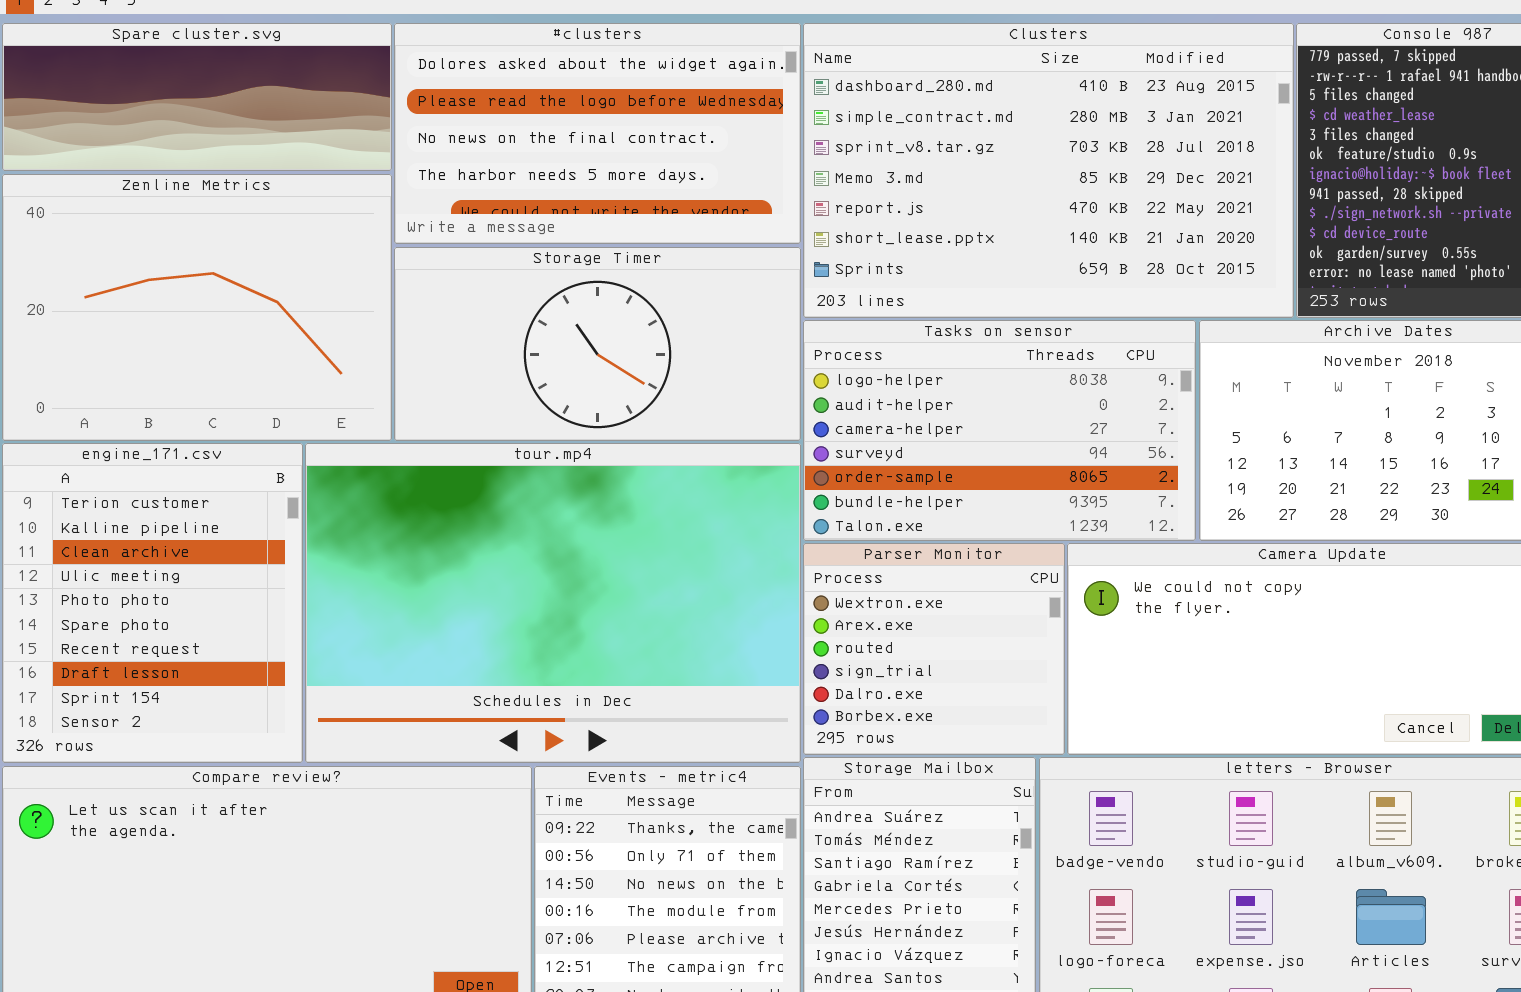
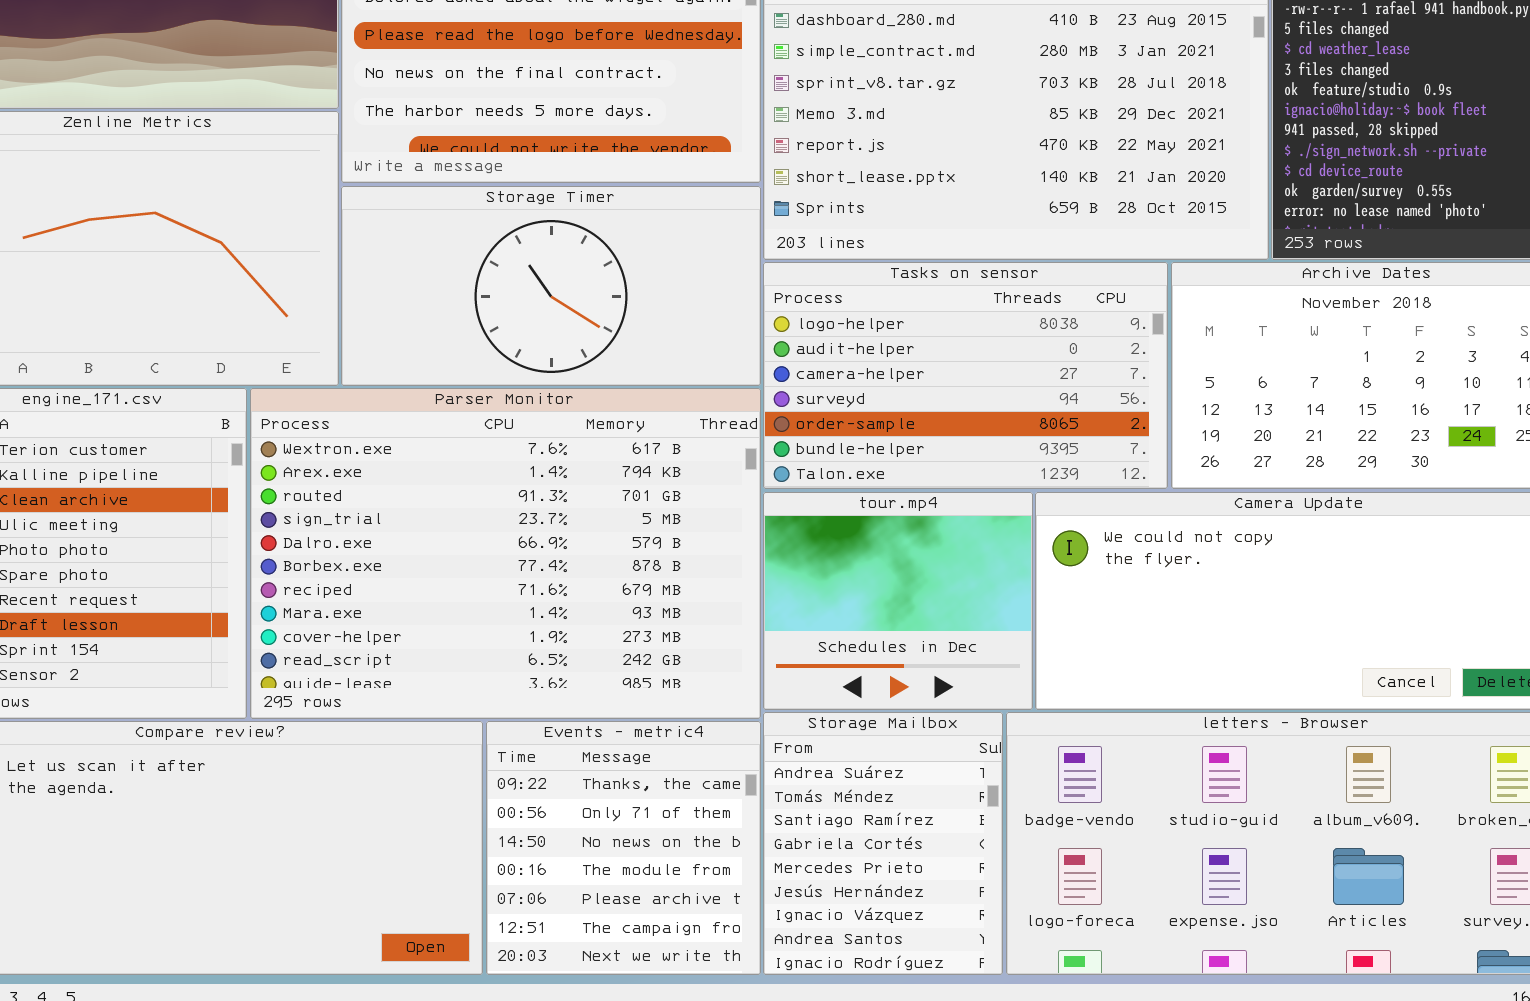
tour.mp4: [305,443,801,763] -> [763,492,1033,710], moved, resized
Parser Monitor: [803,543,1065,755] -> [250,388,761,719], moved, resized

